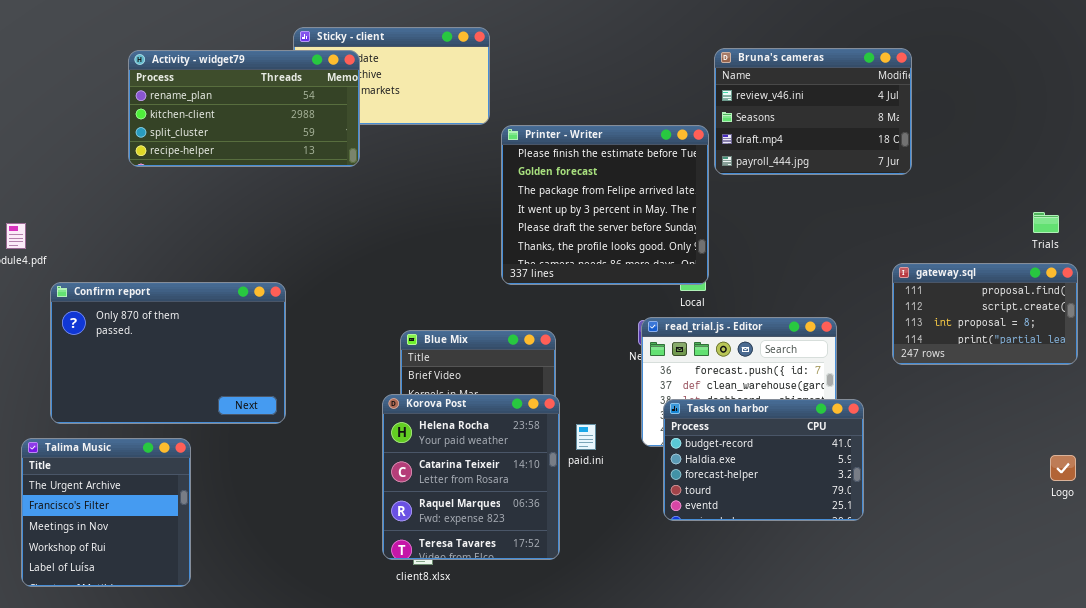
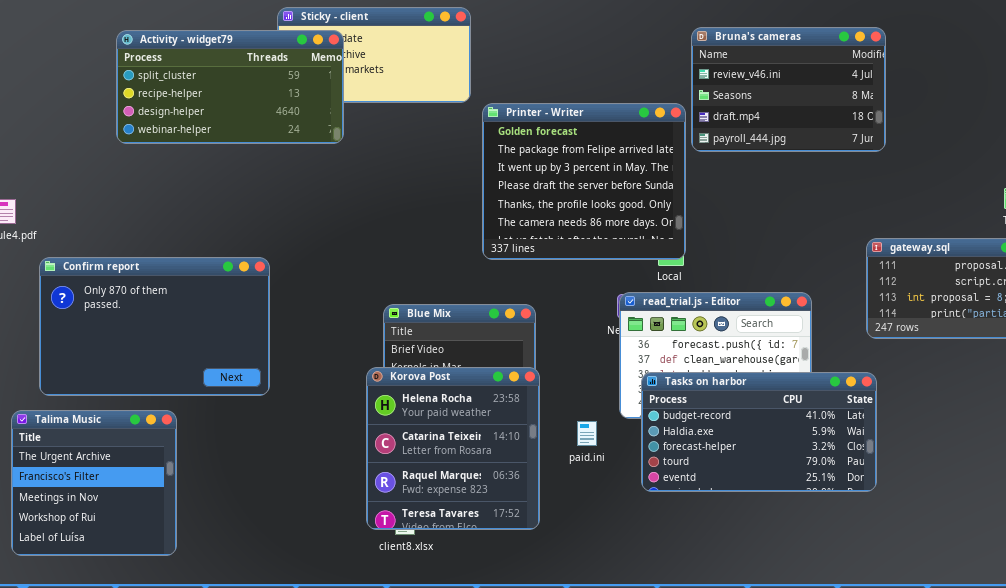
Activity - widget79: [128,50,360,167] -> [116,30,344,144], scrolled down 2 rows
Printer - Writer: [501,125,709,285] -> [482,103,686,260], scrolled down 1 row
Tasks on harbor: [663,399,864,521] -> [641,372,877,492], resized
paid.ini: [576,424,596,450] -> [577,421,597,446], moved

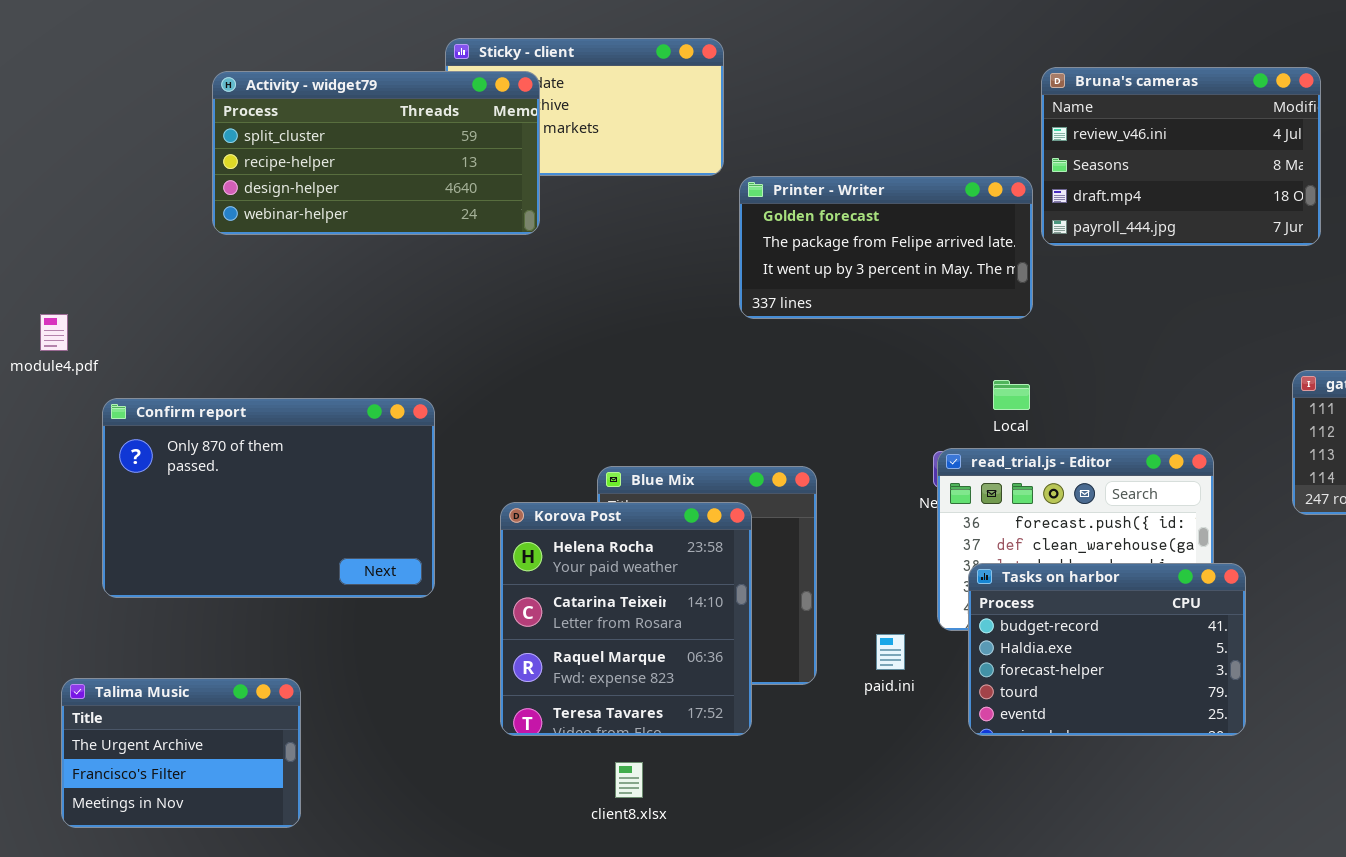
Printer - Writer: [482,103,686,260] -> [739,176,1033,319], resized
Korova Post: [366,367,540,530] -> [500,502,752,736], moved
Tasks on harbor: [641,372,877,492] -> [968,563,1246,736], resized
Talima Music: [11,410,177,556] -> [61,678,301,828], resized

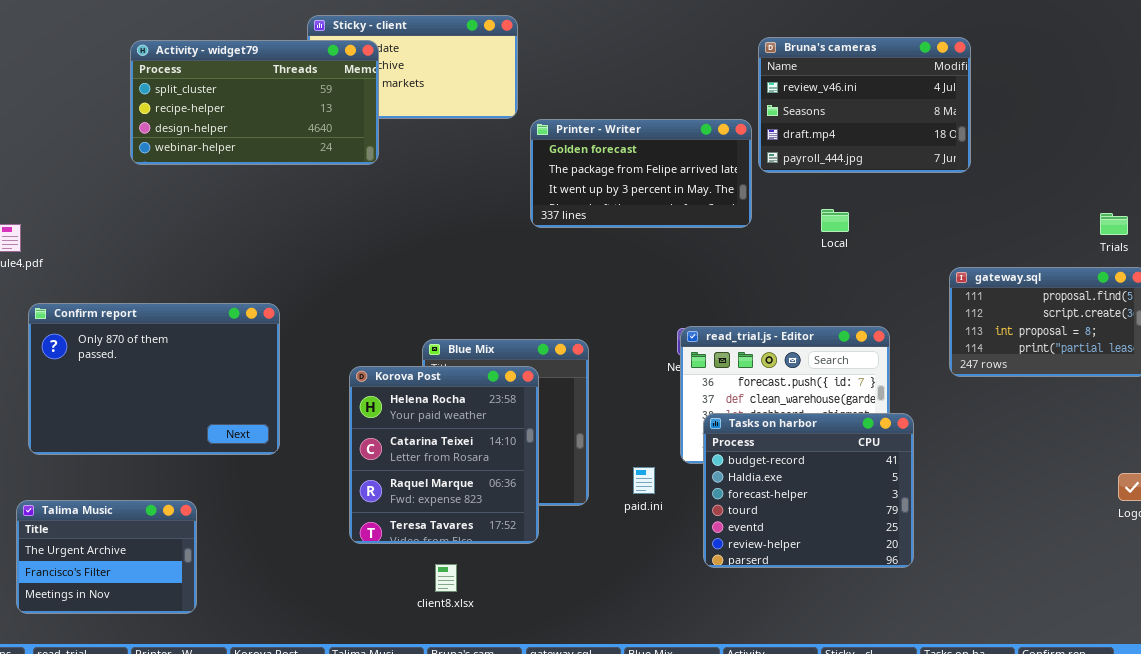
Local: [993,380,1030,410] -> [821,209,849,232], moved
Confirm report: [102,398,435,598] -> [28,303,280,455], moved
Tasks on harbor: [968,563,1246,736] -> [703,413,914,568], resized

